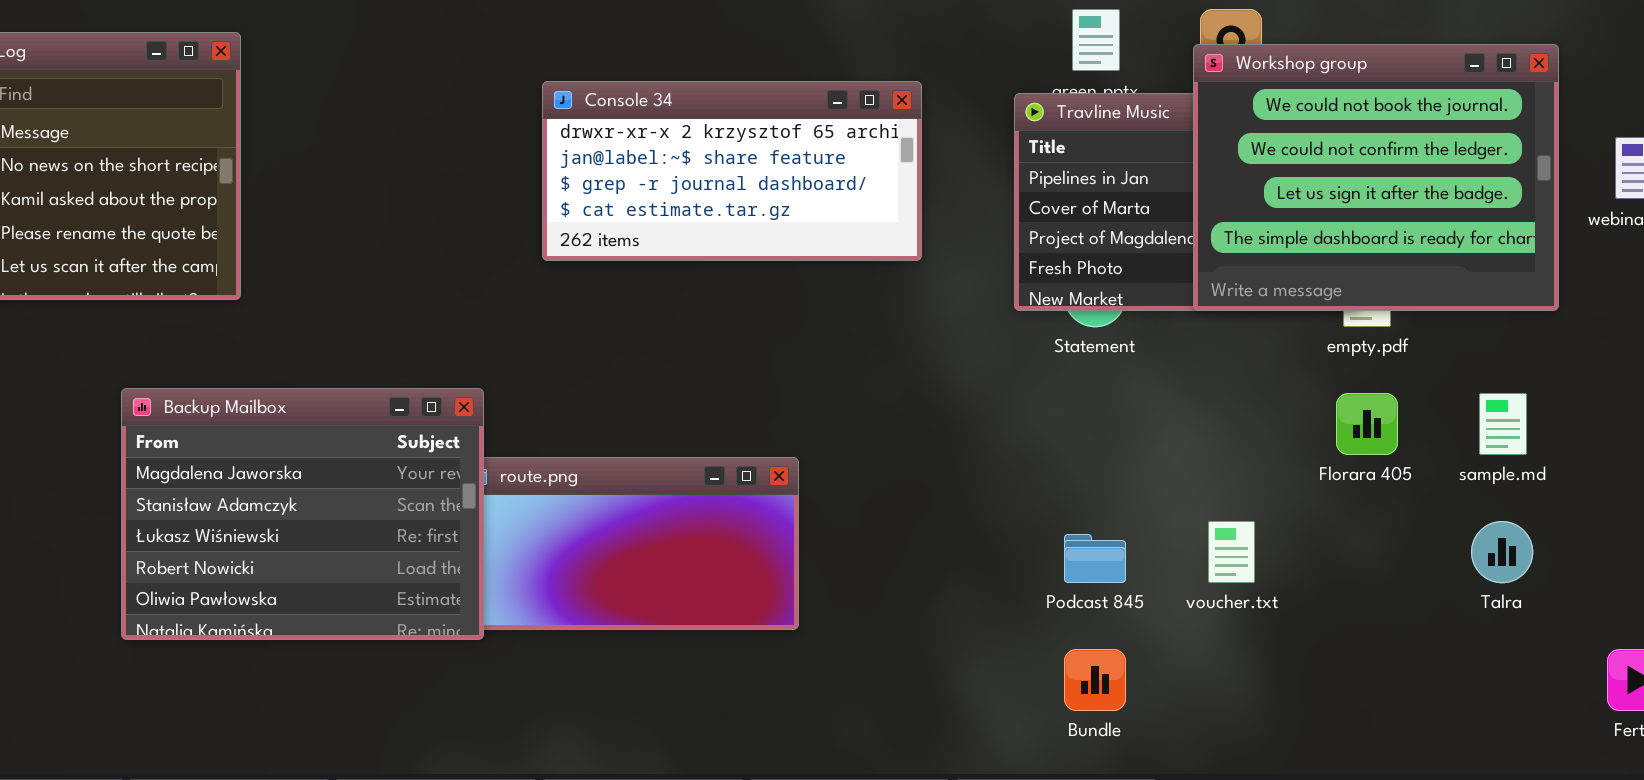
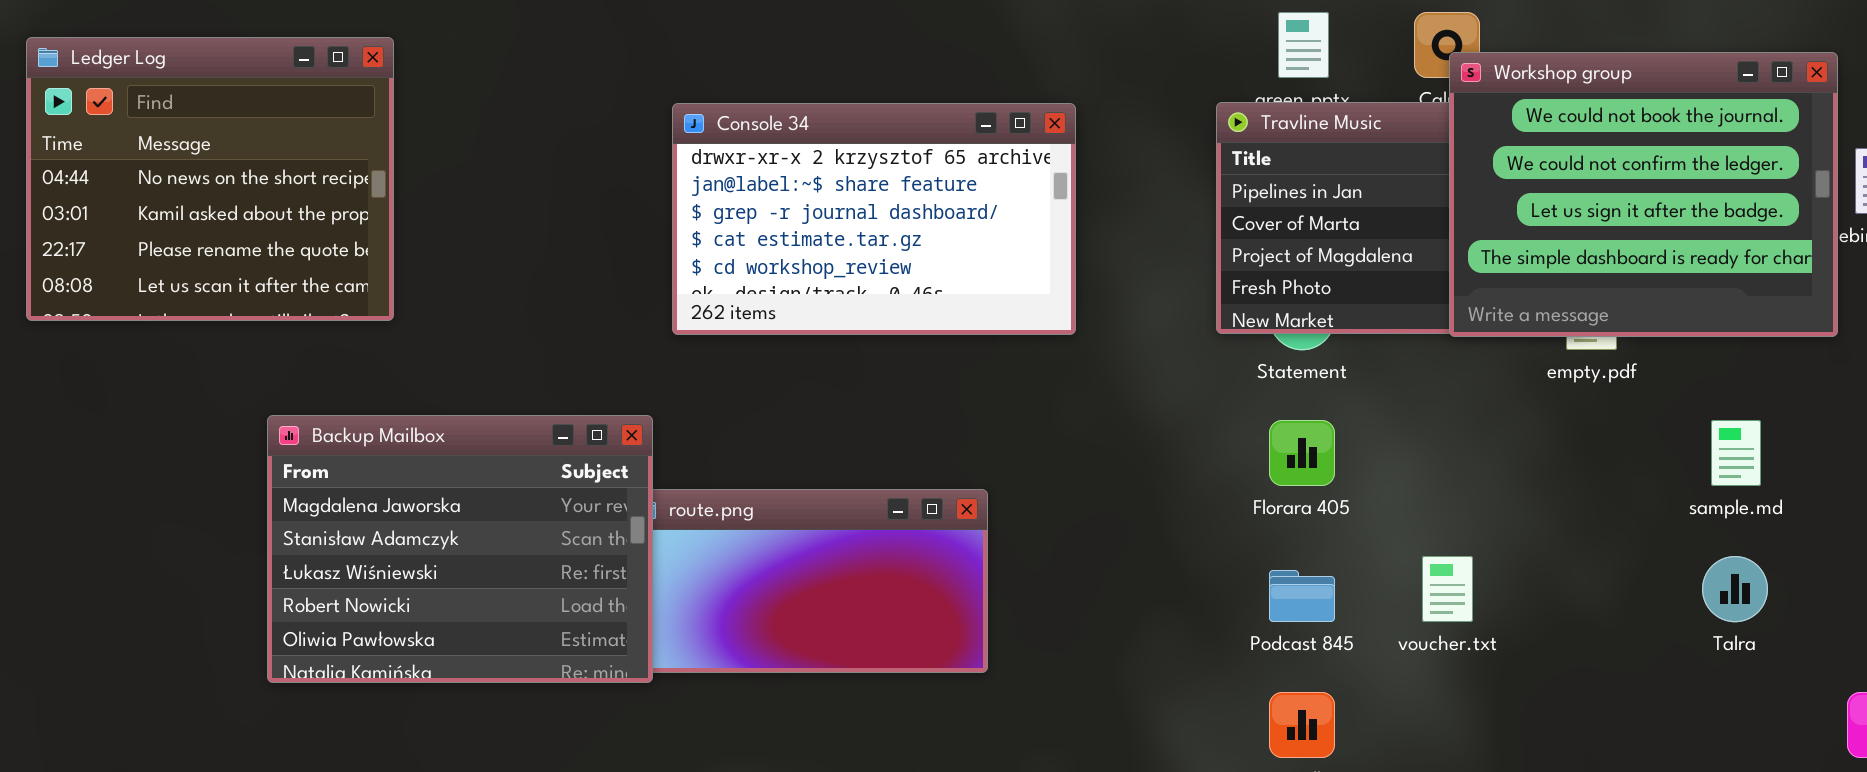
Workshop group: [1193,44,1559,311] -> [1449,52,1838,337], moved
Console 34: [542,81,922,261] -> [672,103,1076,335], moved, resized
Florara 405: [1336,393,1398,455] -> [1269,420,1335,486], moved

